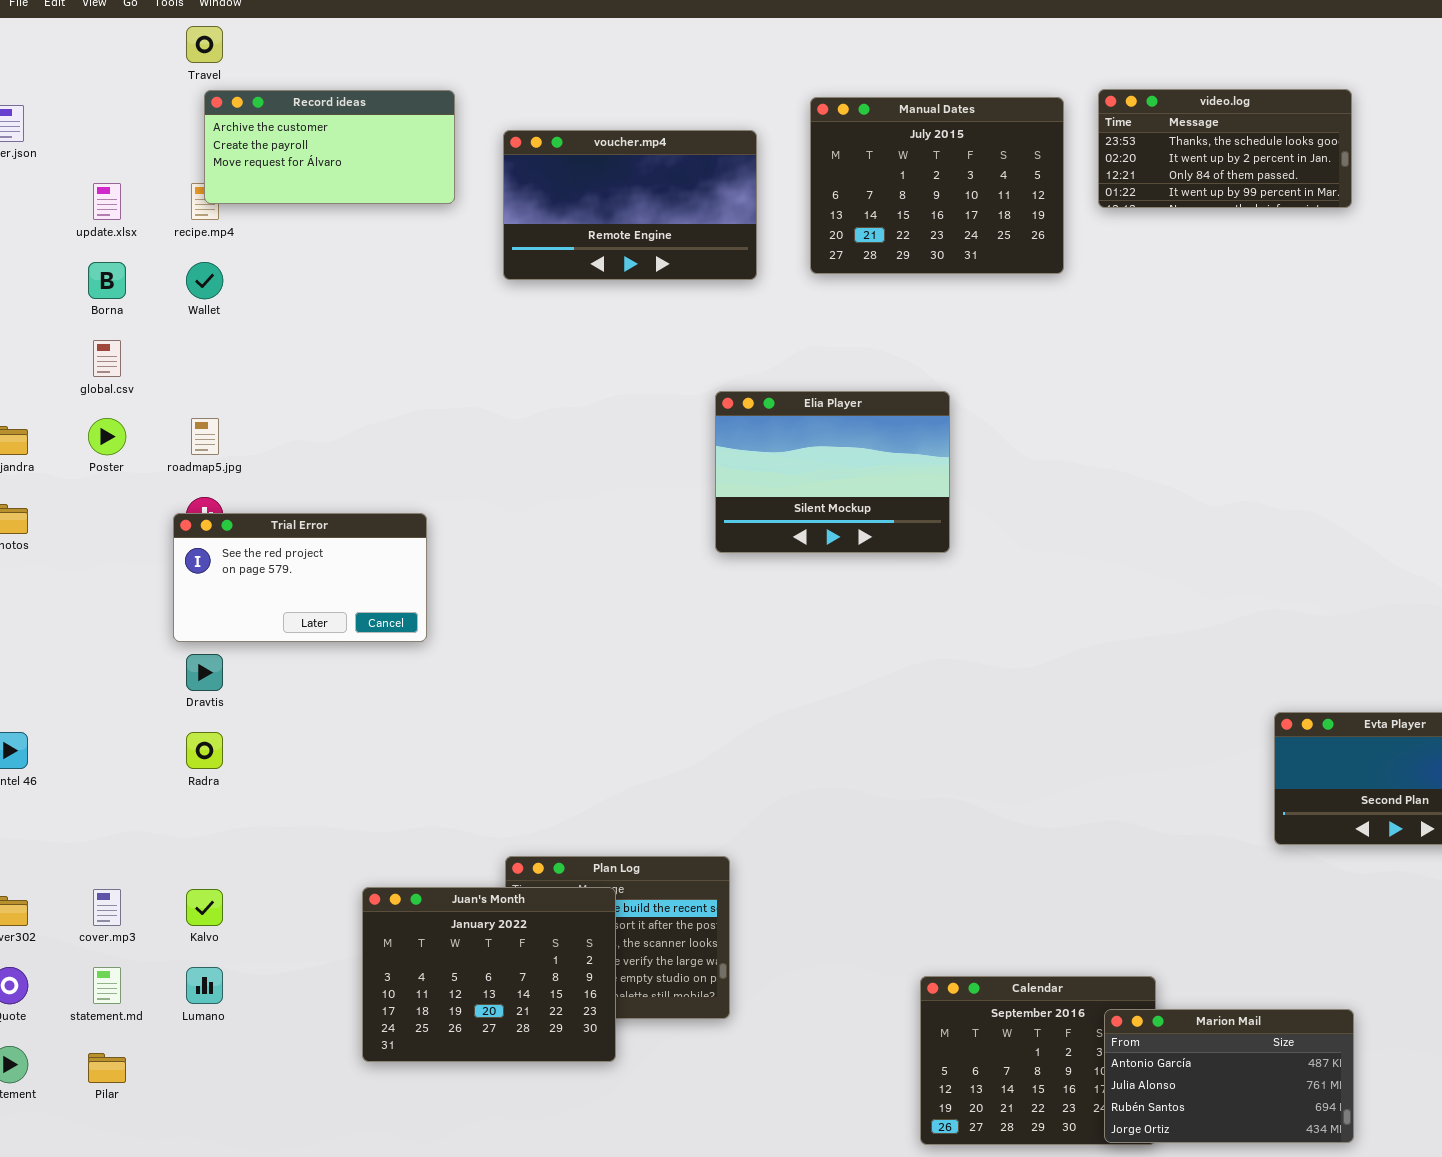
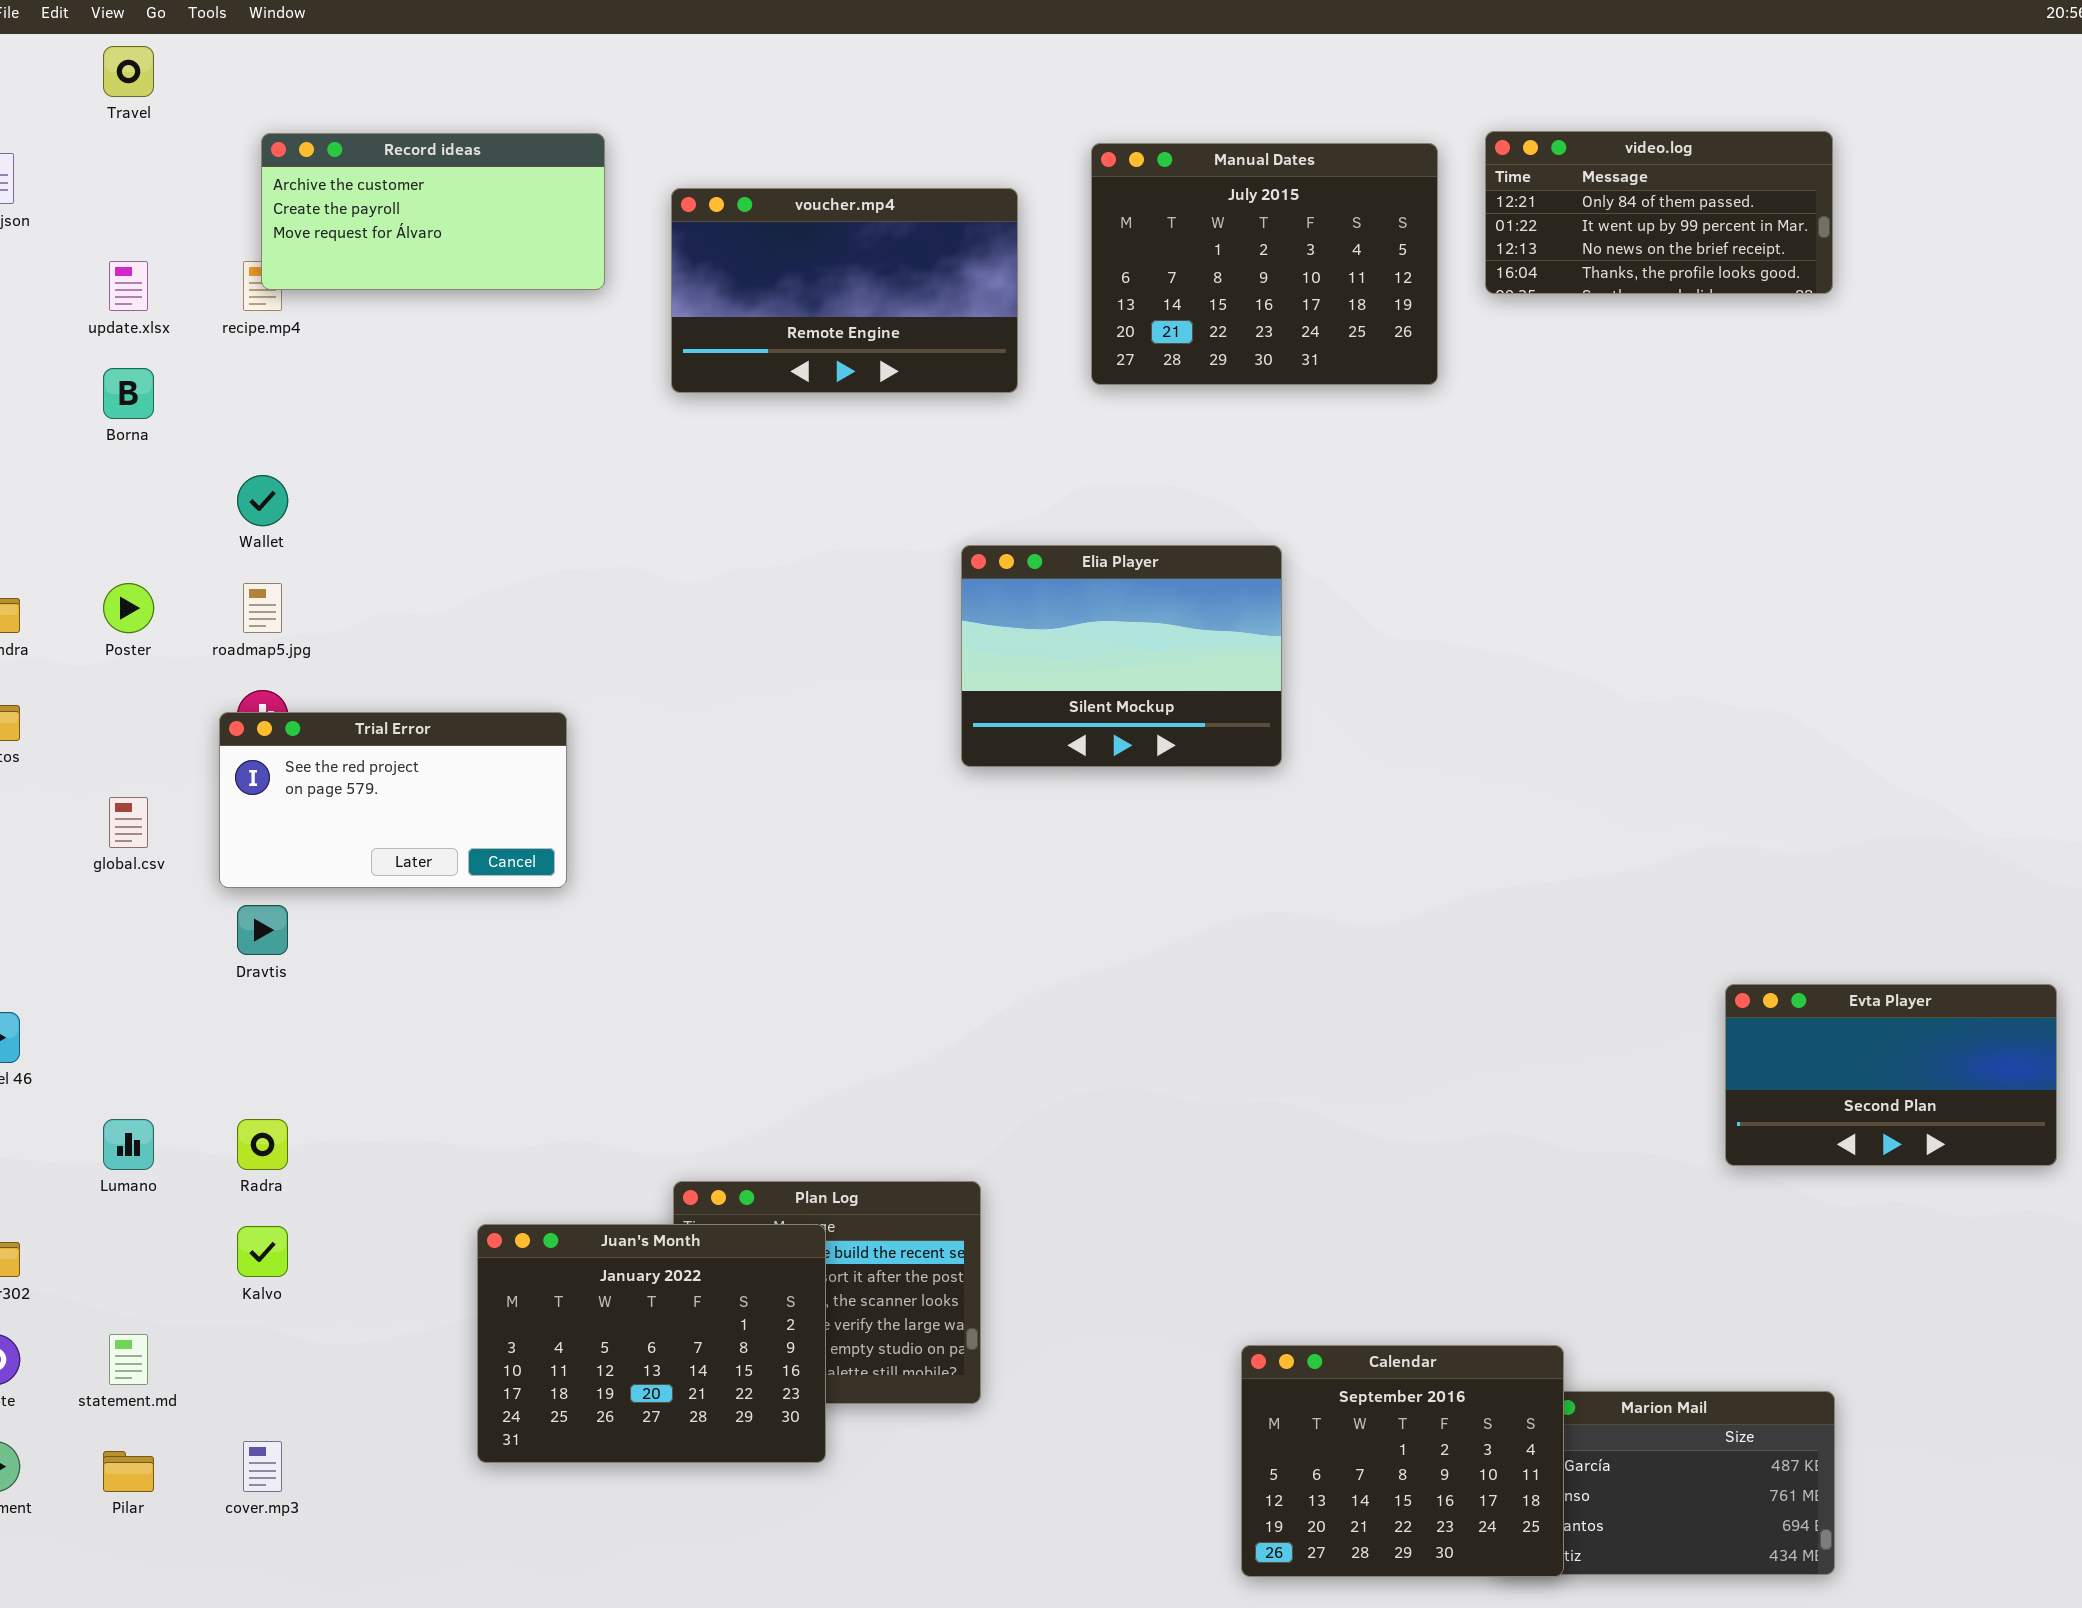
Travel: [186,26,223,63] -> [103,46,154,97], moved
video.log: [1098,89,1352,208] -> [1485,131,1833,294], scrolled down 2 rows
Wallet: [186,262,223,299] -> [237,475,288,526], moved
global.csv: [93,340,121,377] -> [109,797,148,848], moved
Radra: [186,732,223,769] -> [237,1119,288,1170], moved
cover.mp3: [93,889,121,926] -> [243,1441,282,1492], moved
Lumano: [186,967,223,1004] -> [103,1119,154,1170], moved
Calendar: [920,976,1156,1145] -> [1241,1345,1564,1577], raised

